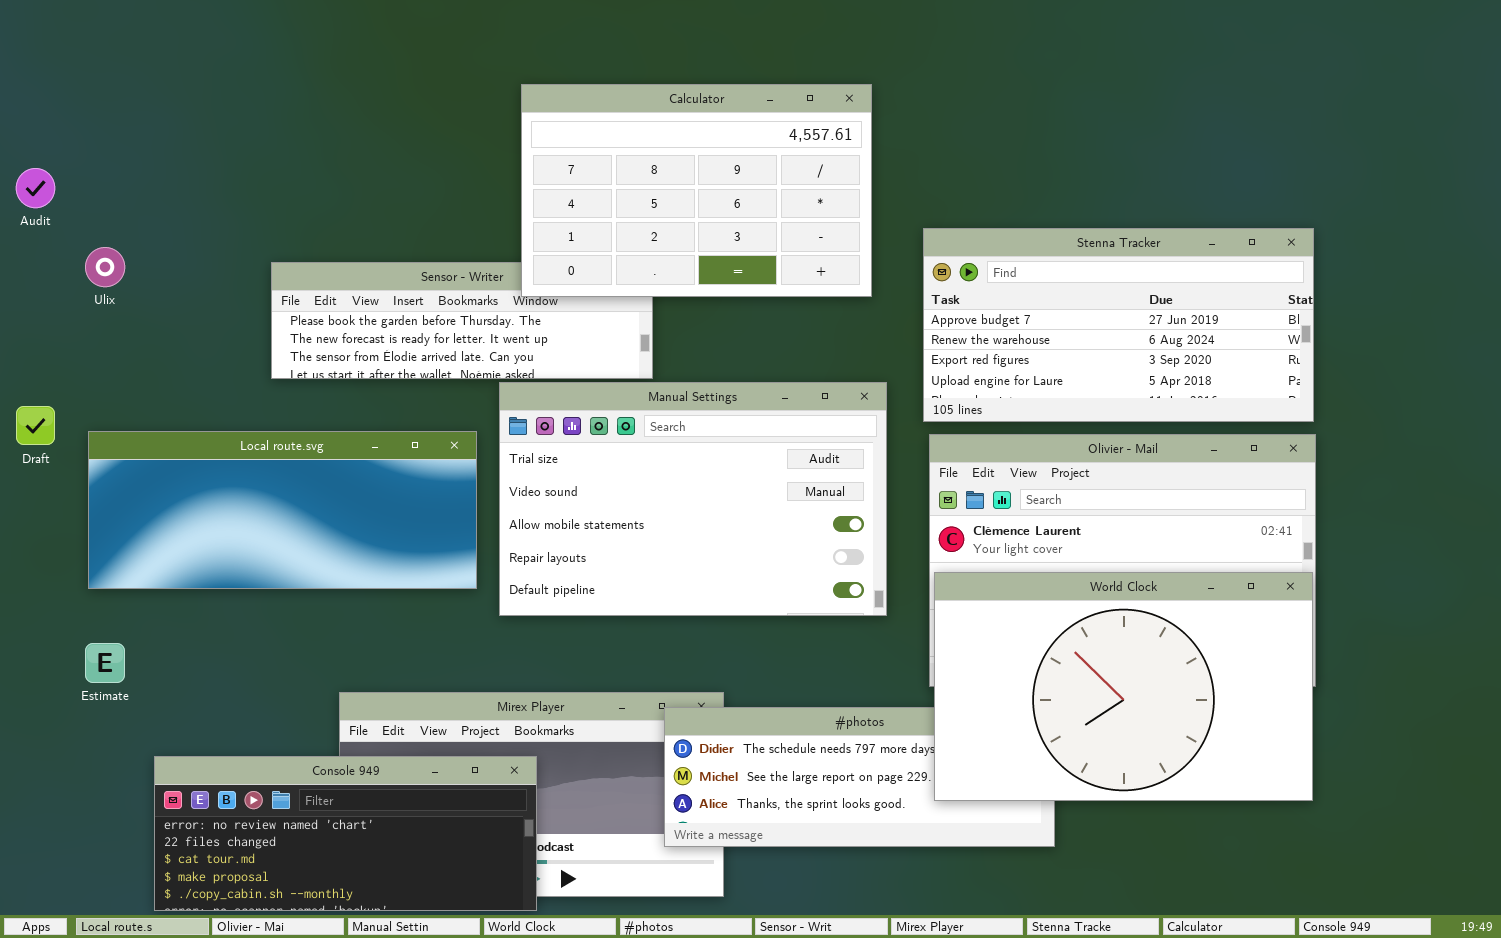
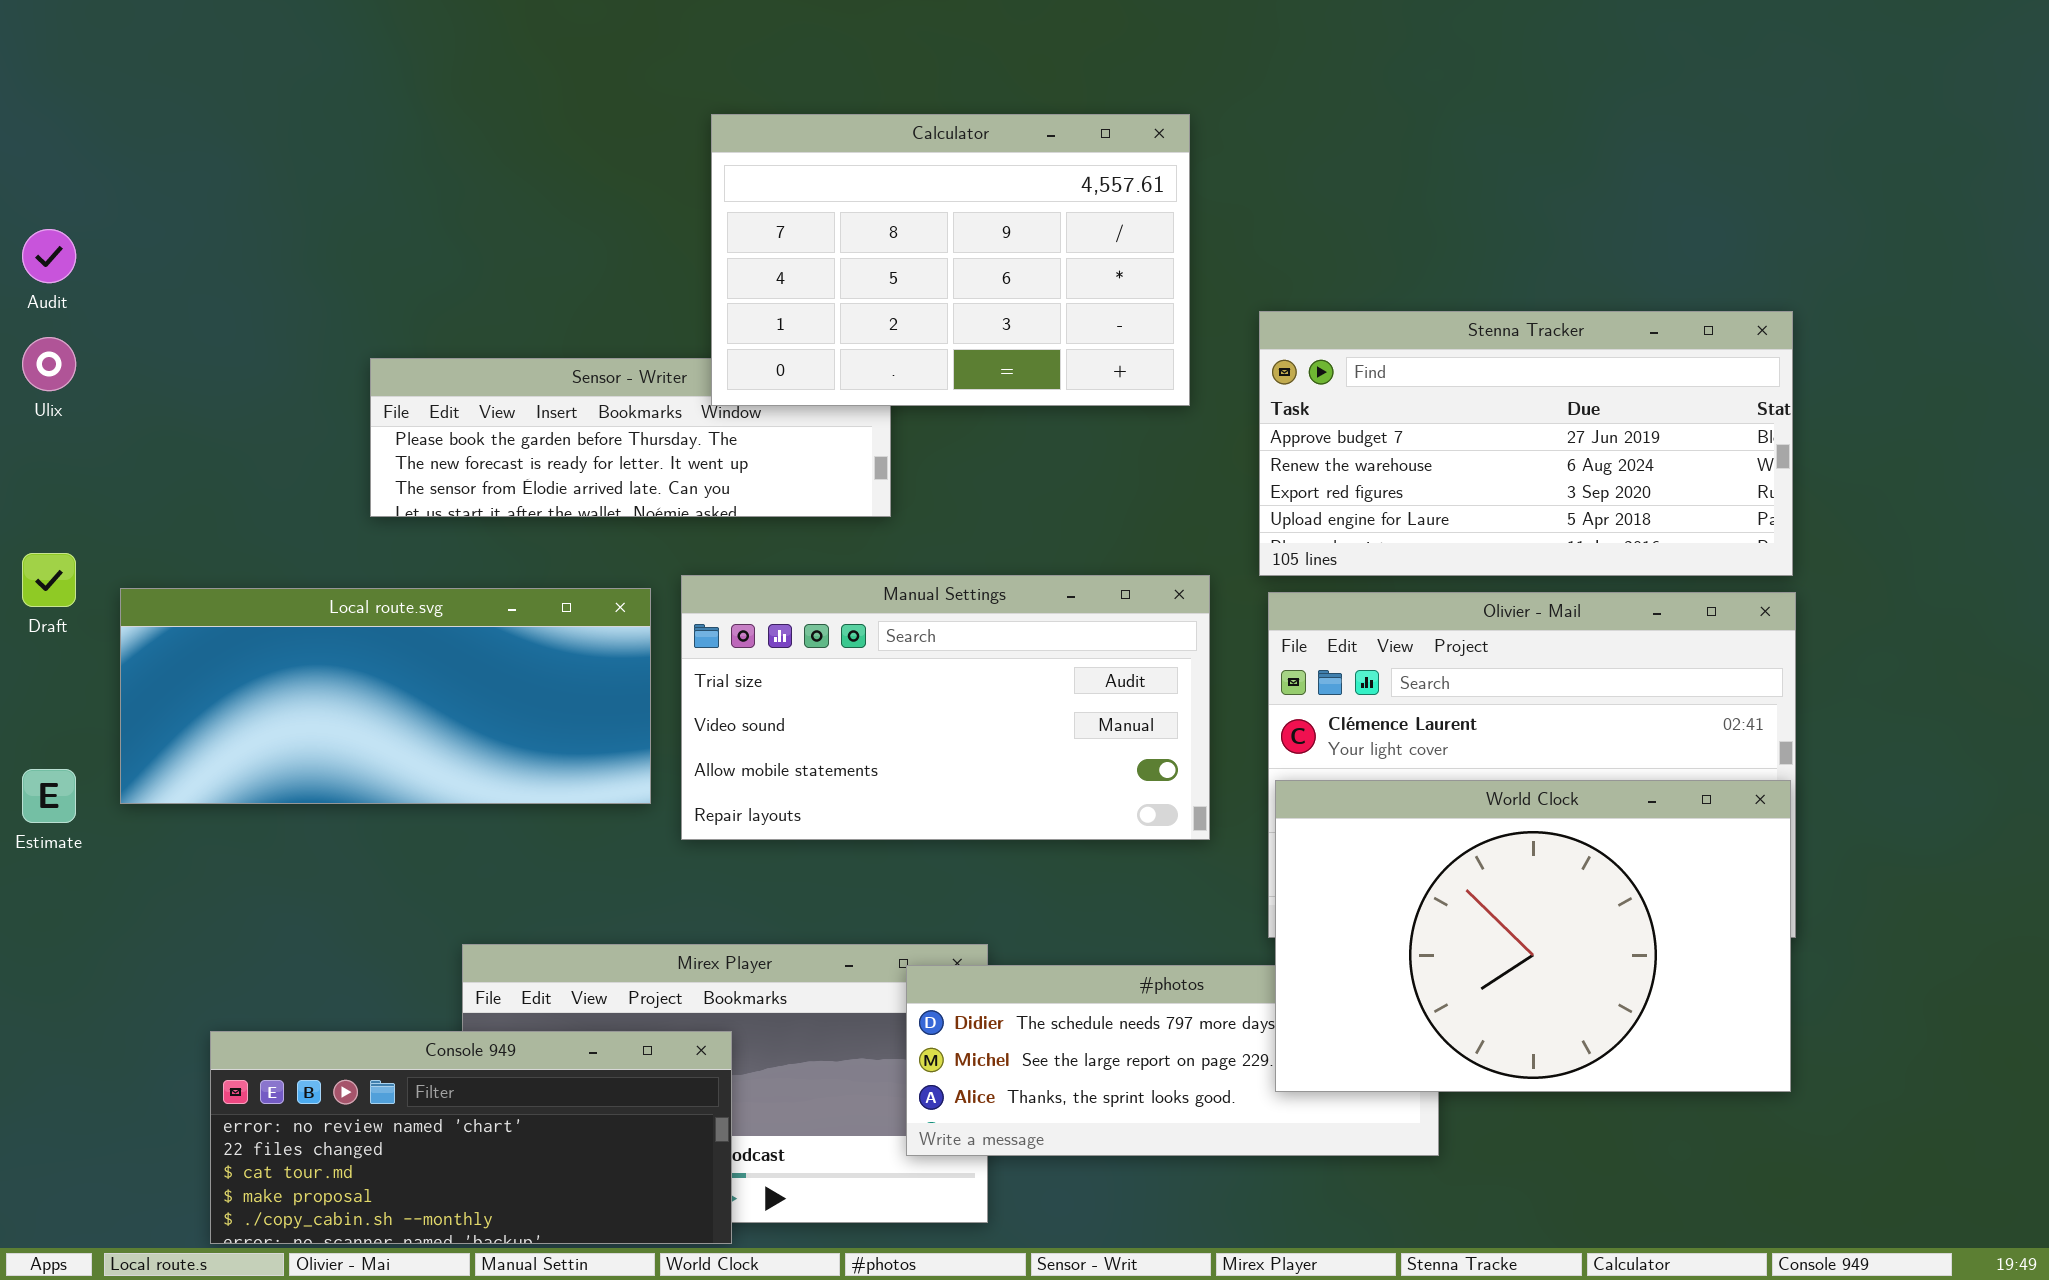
Ulix: [85,247,125,287] -> [22,337,76,391], moved
Manual Settings: [499,382,887,616] -> [681,575,1210,840], resized
Estimate: [85,643,125,683] -> [22,769,76,823], moved

